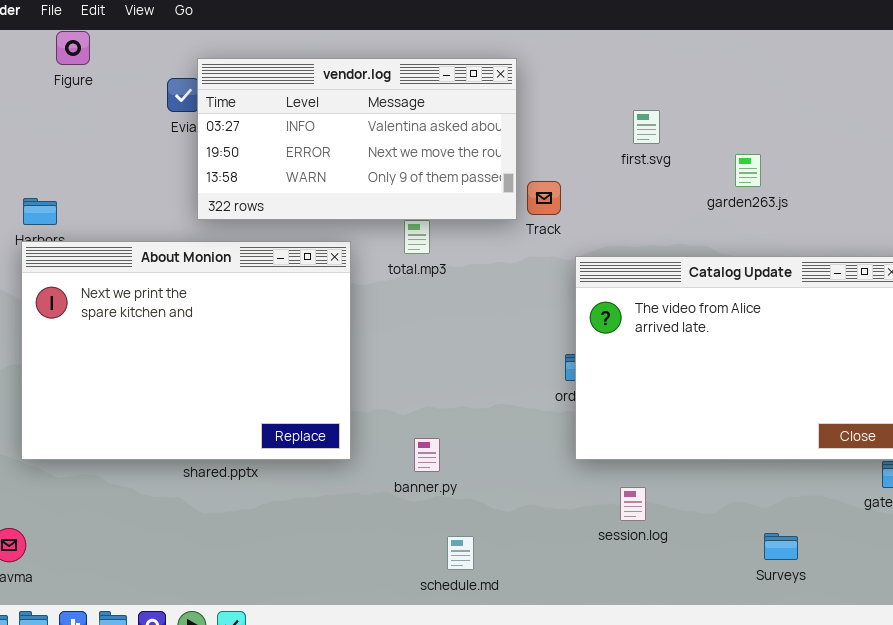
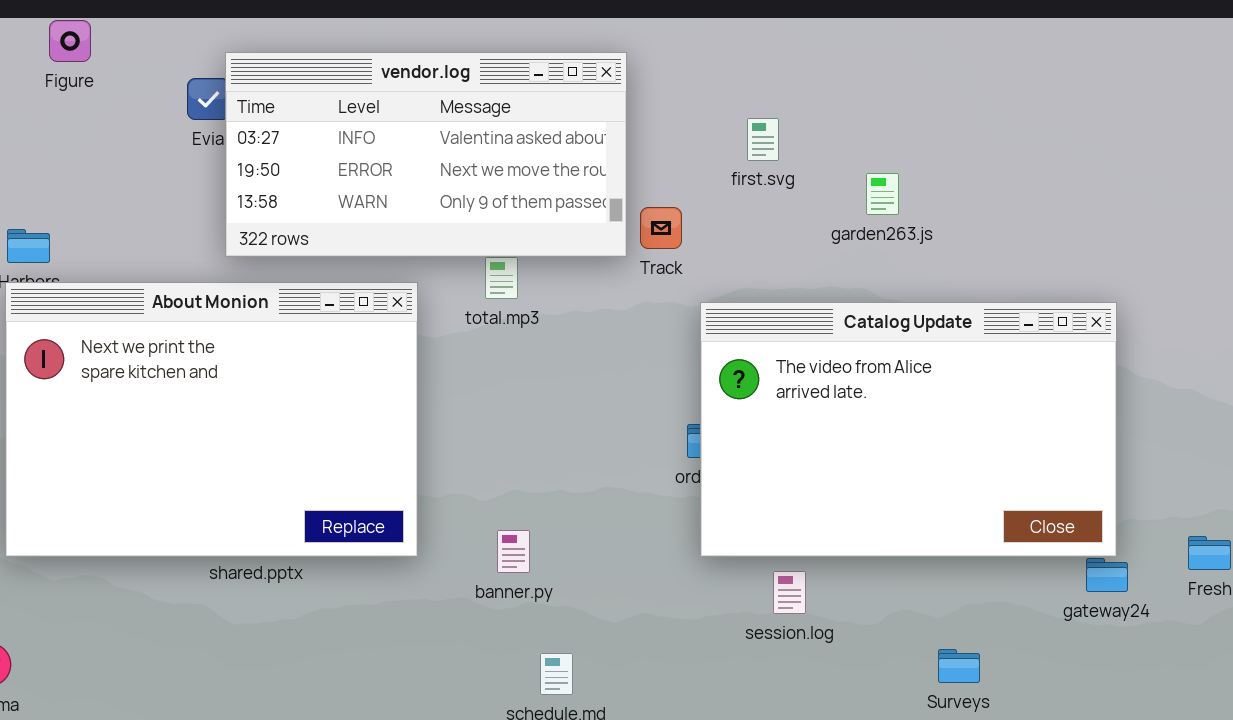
first.svg: [633,110,660,144] -> [747,118,779,161], moved
garden263.js: [735,154,761,187] -> [866,173,899,215], moved
session.log: [620,487,646,521] -> [773,571,806,614], moved

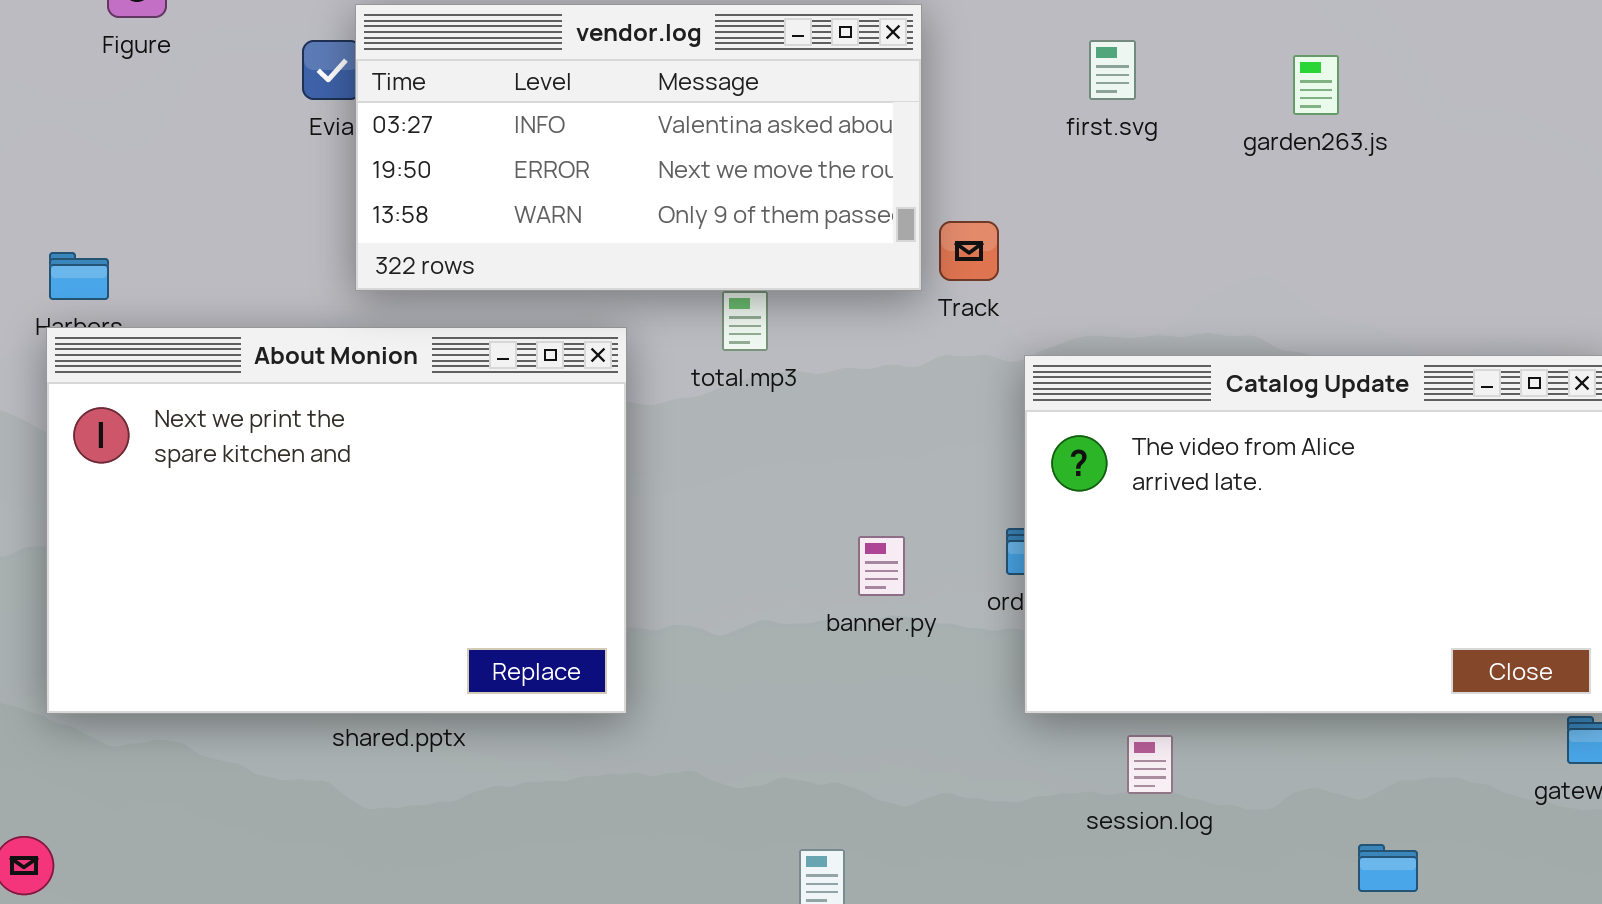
first.svg: [747,118,779,161] -> [1089,40,1136,100], moved
garden263.js: [866,173,899,215] -> [1293,55,1339,115], moved
banner.py: [497,530,530,573] -> [858,536,905,596], moved

